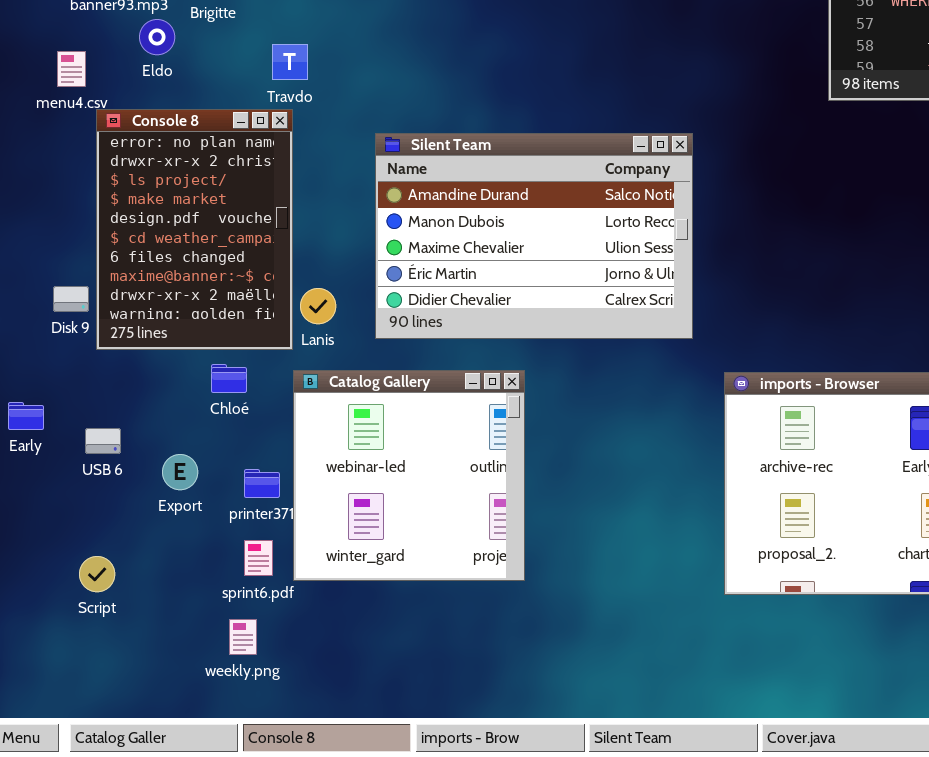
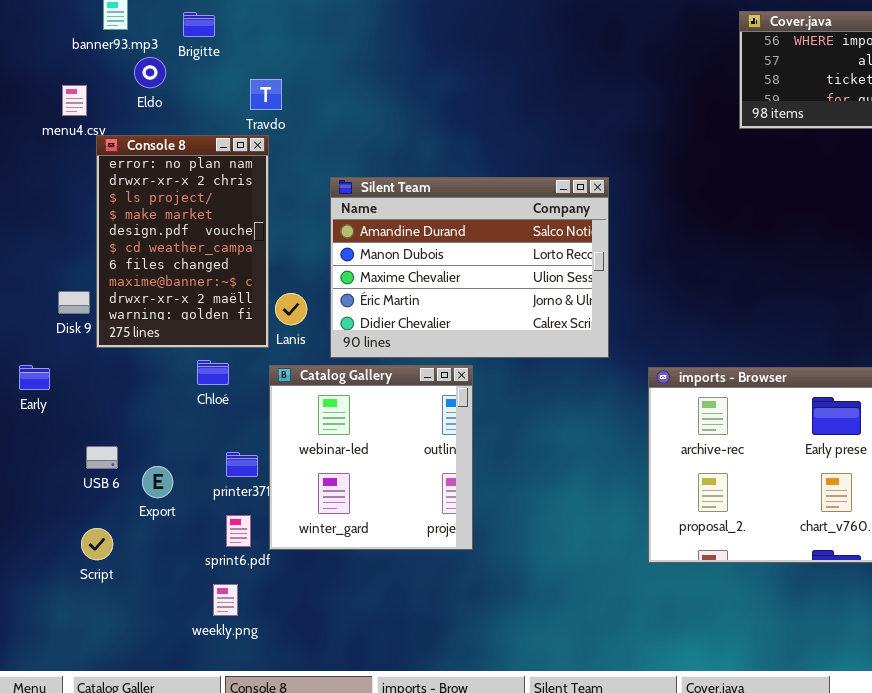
Silent Team: [375,133,693,339] -> [330,177,609,358], moved
Early: [8,402,44,430] -> [19,365,50,390], moved
USB 6: [85,428,121,454] -> [86,446,118,469], moved
Export: [162,454,198,490] -> [142,466,173,498], moved

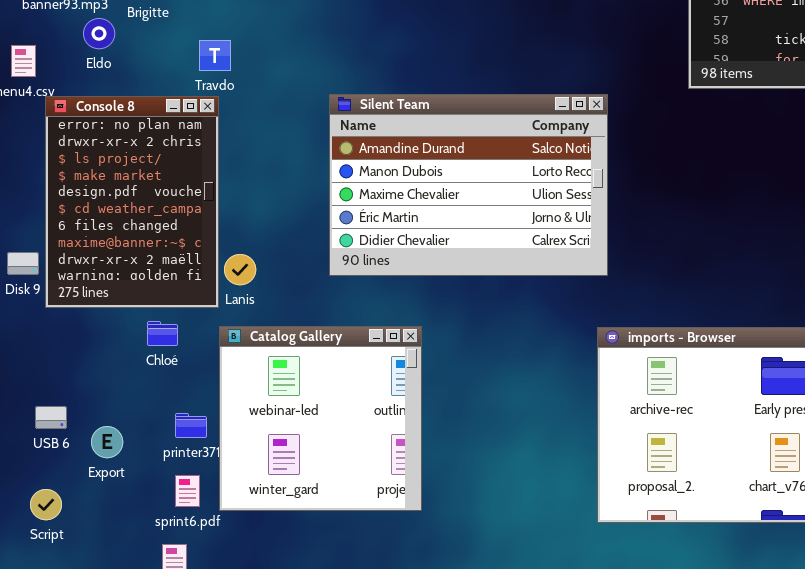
Silent Team: [330,177,609,358] -> [329,94,608,276], moved

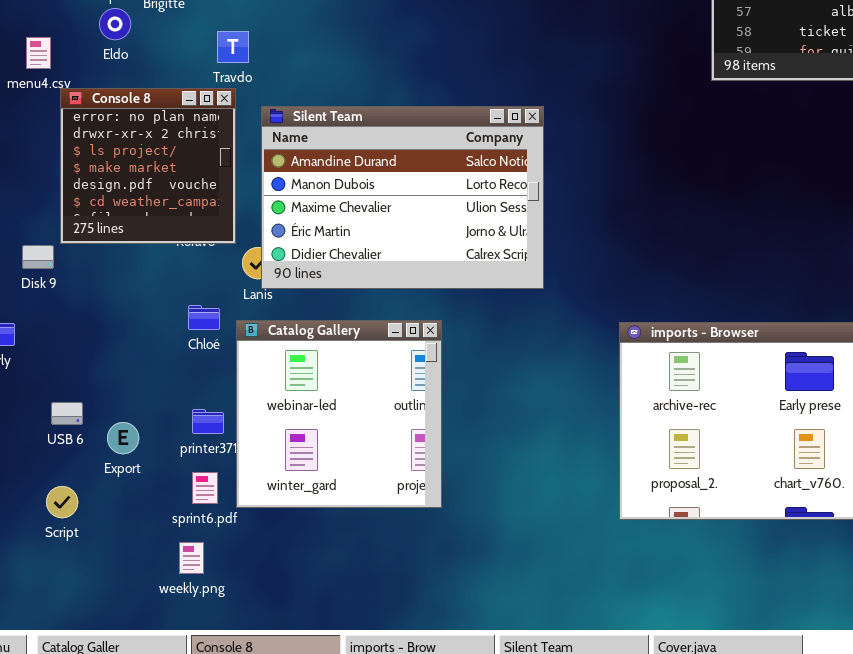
Silent Team: [329,94,608,276] -> [261,106,544,289], moved
Console 8: [45,96,219,308] -> [60,88,236,244], resized
Chloé: [147,321,178,346] -> [188,305,220,330], moved

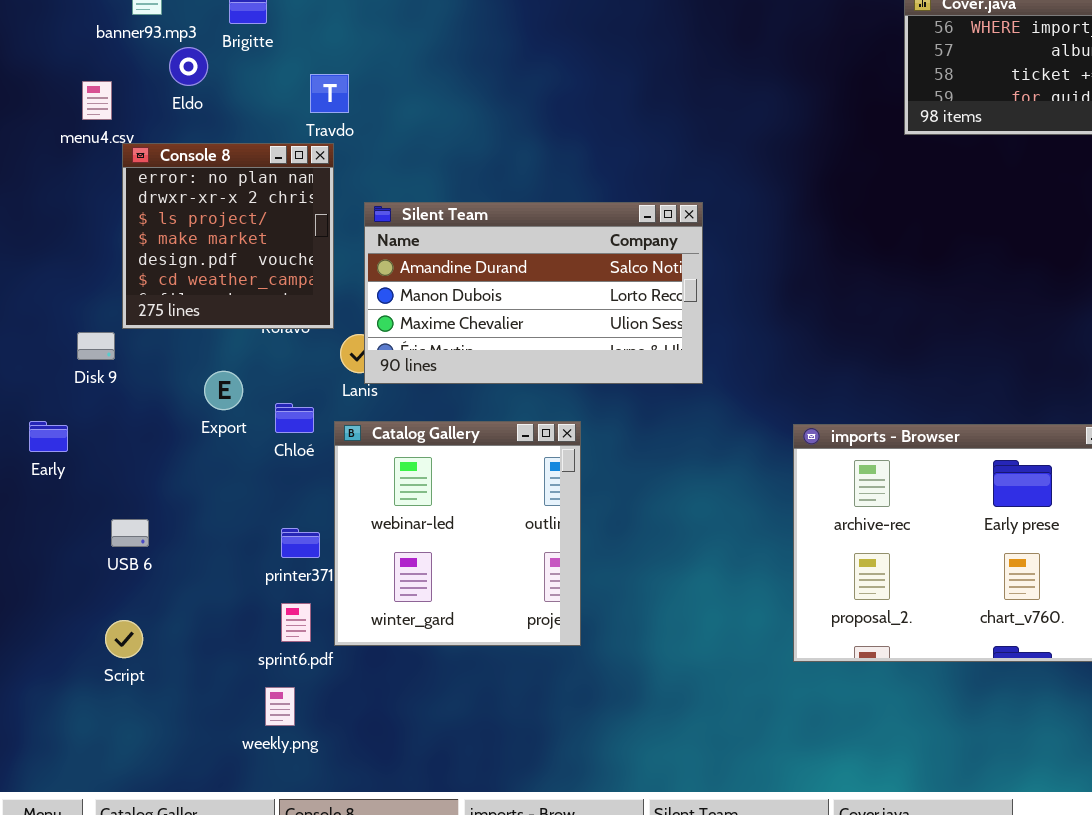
Silent Team: [261,106,544,289] -> [364,202,703,384], resized
Export: [107,422,139,454] -> [204,371,243,410], moved

